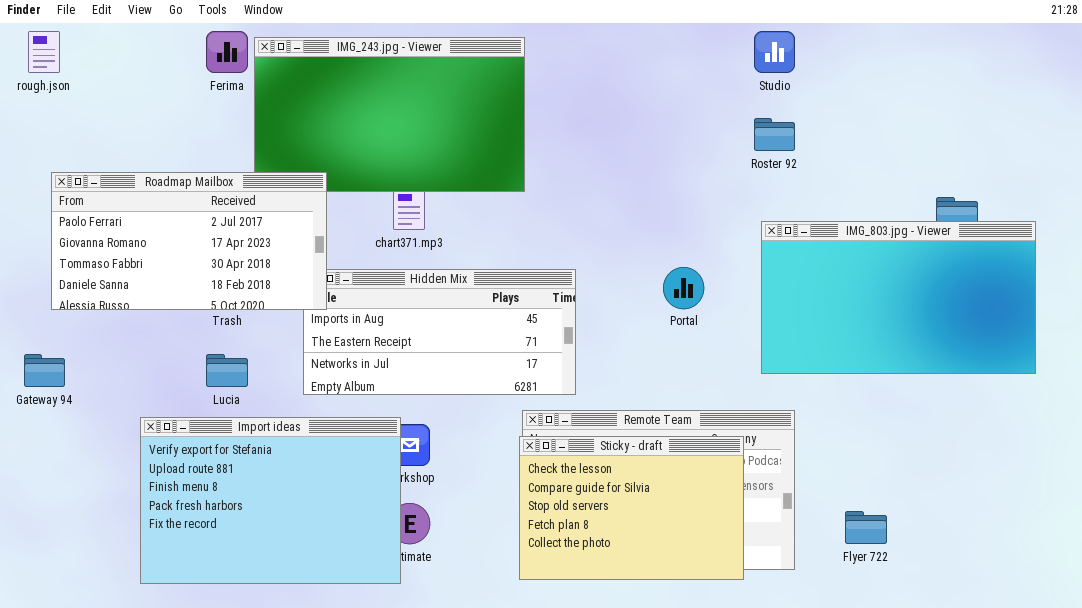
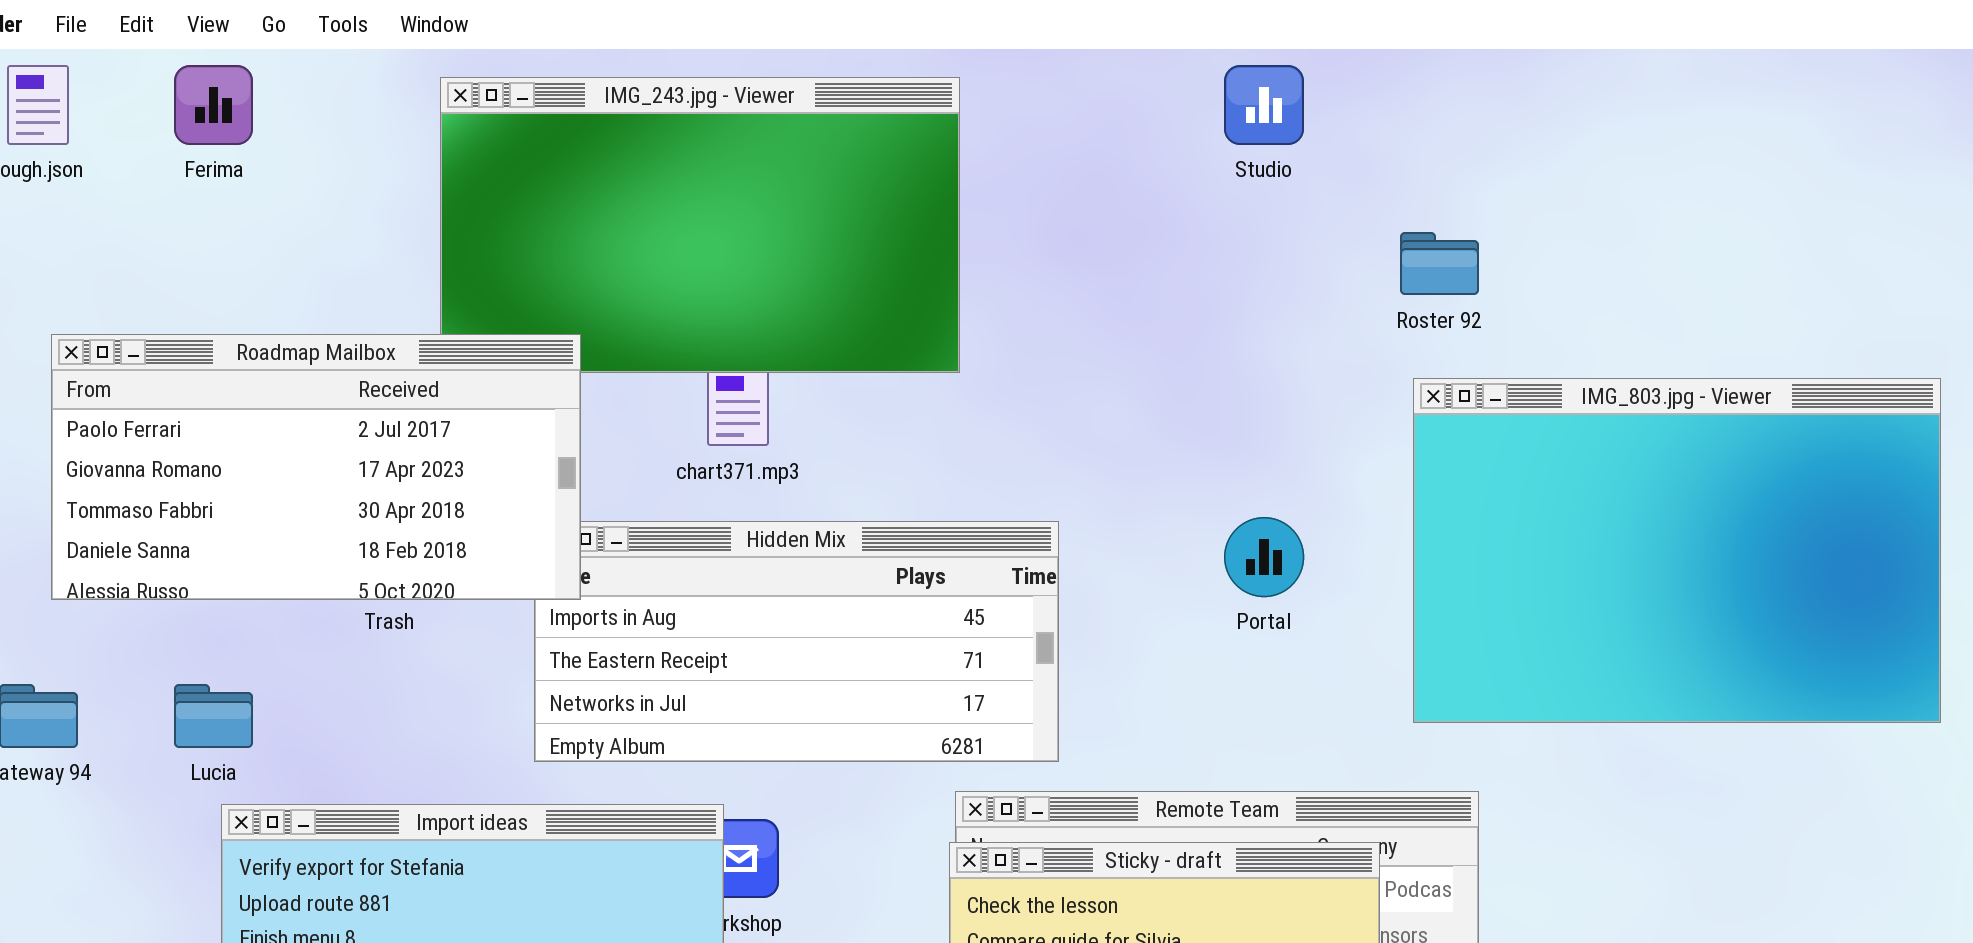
Ferima: [206,31,248,73] -> [174,65,253,145], moved
Studio: [754,31,795,73] -> [1224,65,1304,145], moved
IMG_803.jpg - Viewer: [761,221,1036,374] -> [1413,378,1941,723], resized
Lucia: [206,354,248,387] -> [174,684,253,748], moved

